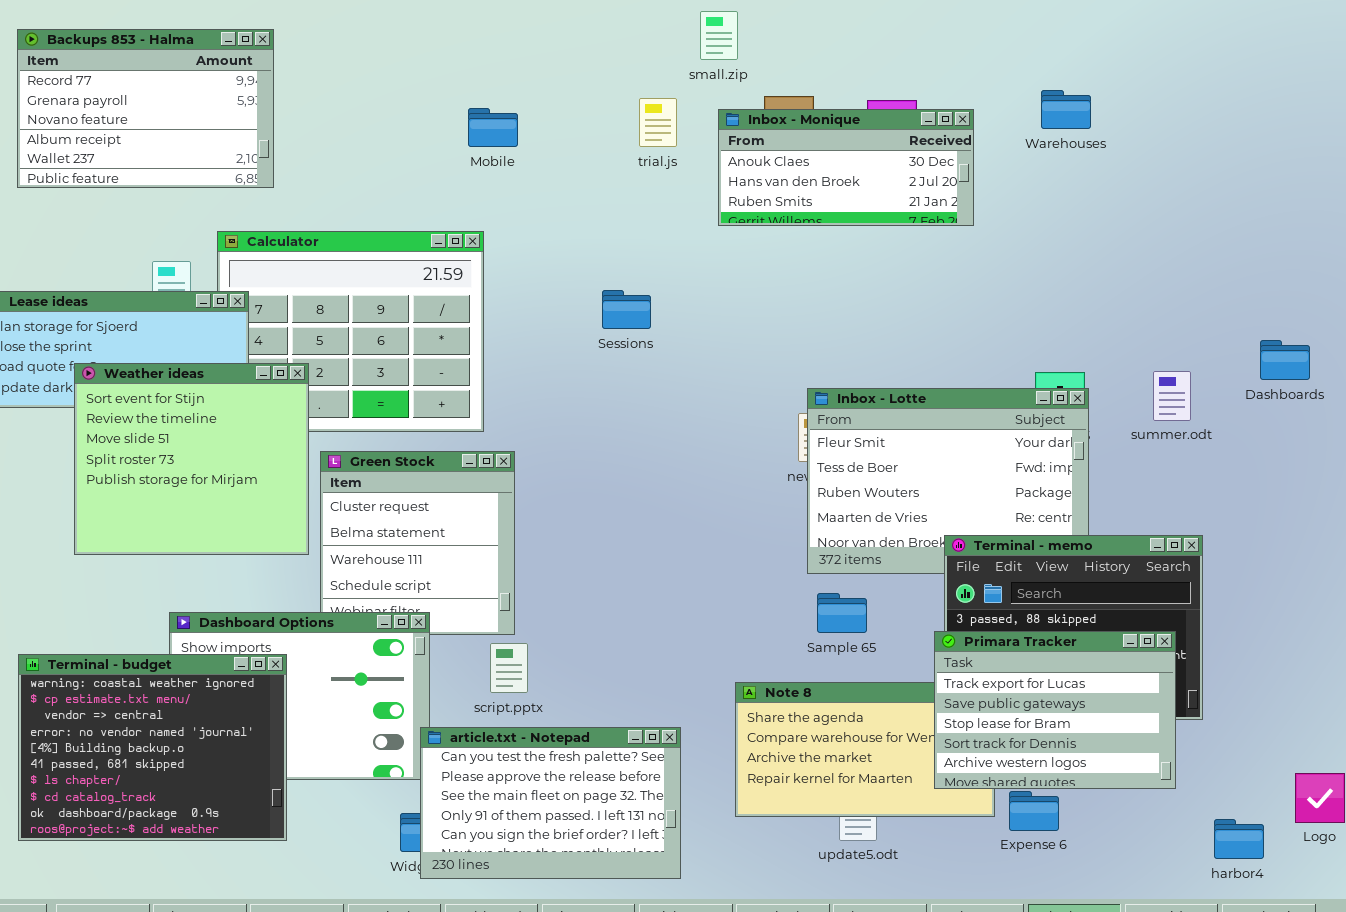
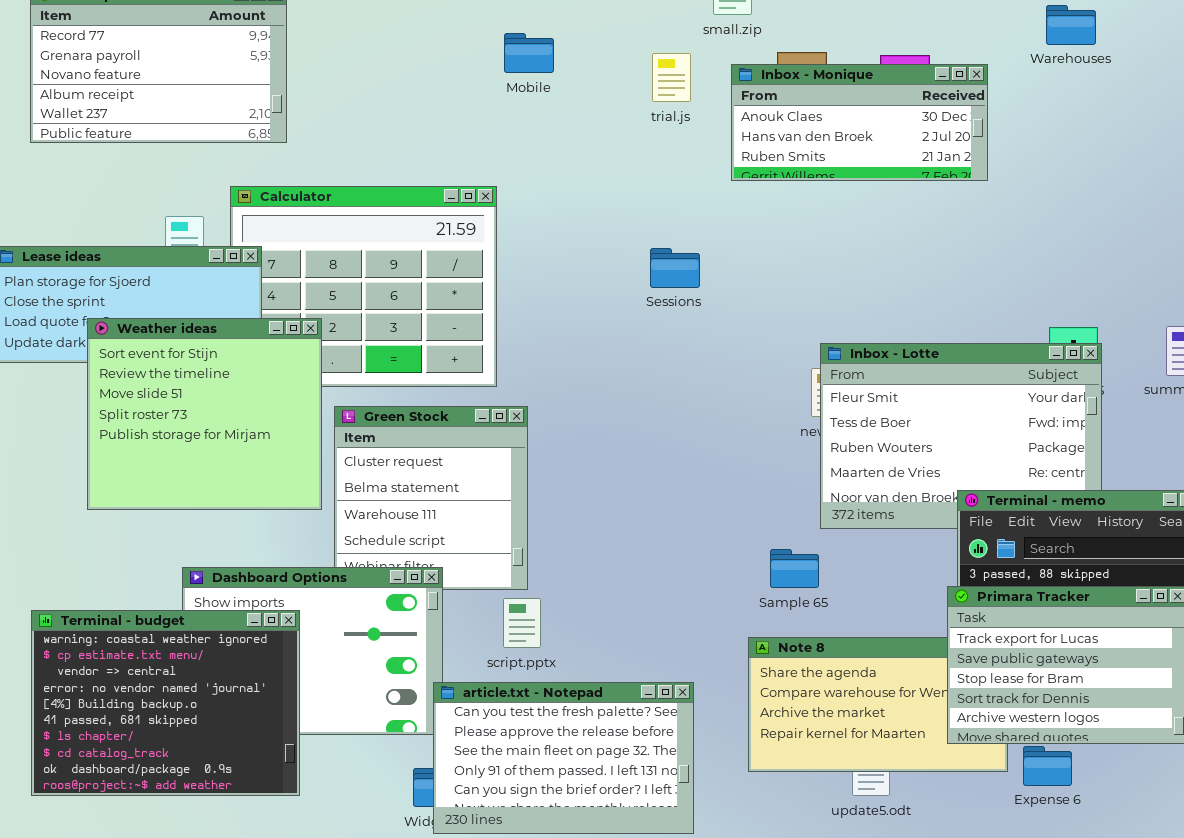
Warehouses: [1041,90,1091,129] -> [1046,5,1096,45], moved
Mobile: [468,108,518,147] -> [504,33,554,73], moved
Sessions: [602,290,651,329] -> [650,248,700,288], moved
Sample 65: [817,593,867,633] -> [770,549,819,588], moved

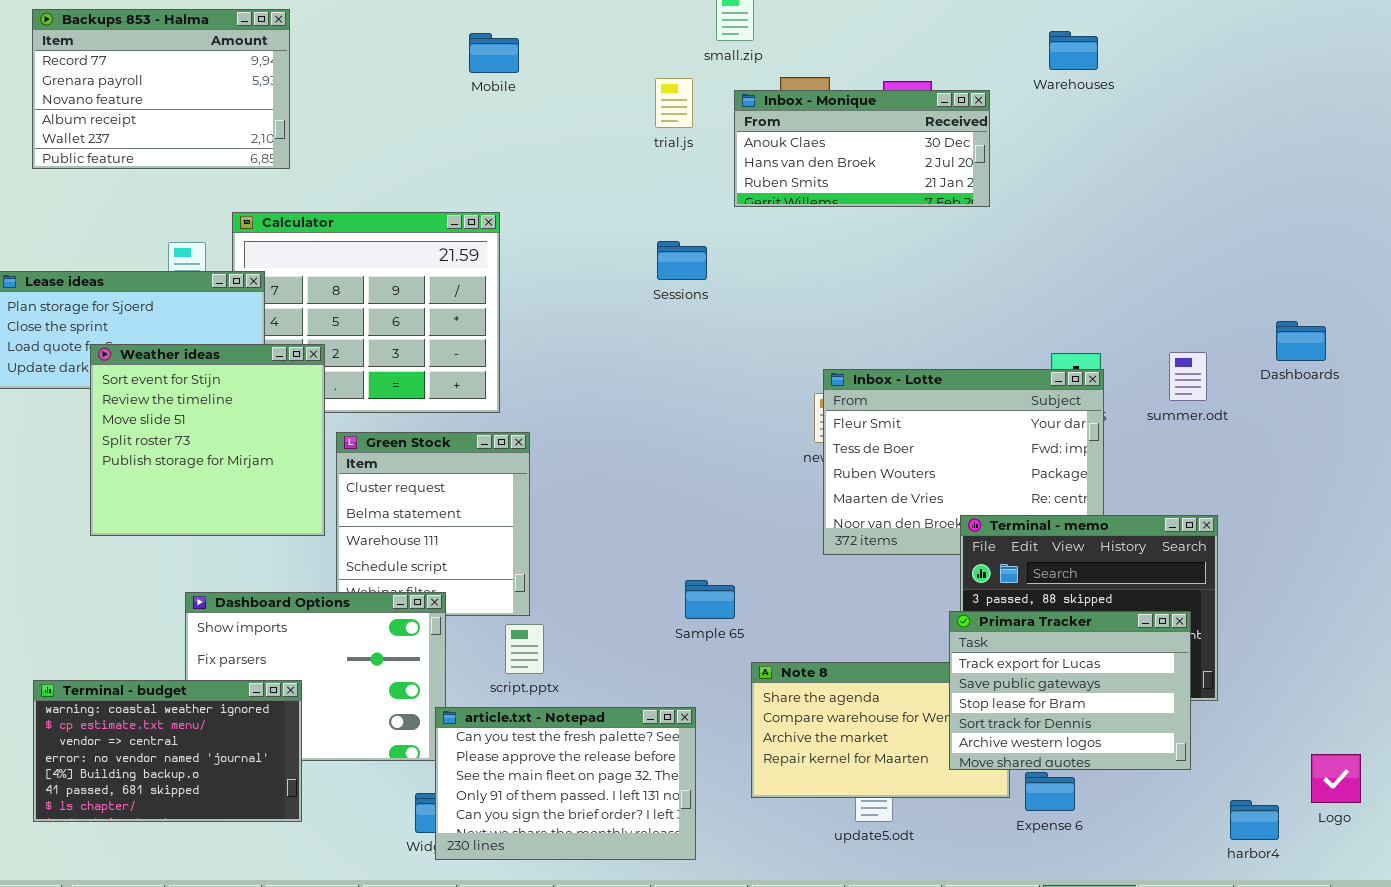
Mobile: [504,33,554,73] -> [469,33,519,73], moved
Sessions: [650,248,700,288] -> [657,241,707,280], moved
Sample 65: [770,549,819,588] -> [685,580,735,619], moved
Terminal - budget: [31,610,300,796] -> [33,680,302,822], resized

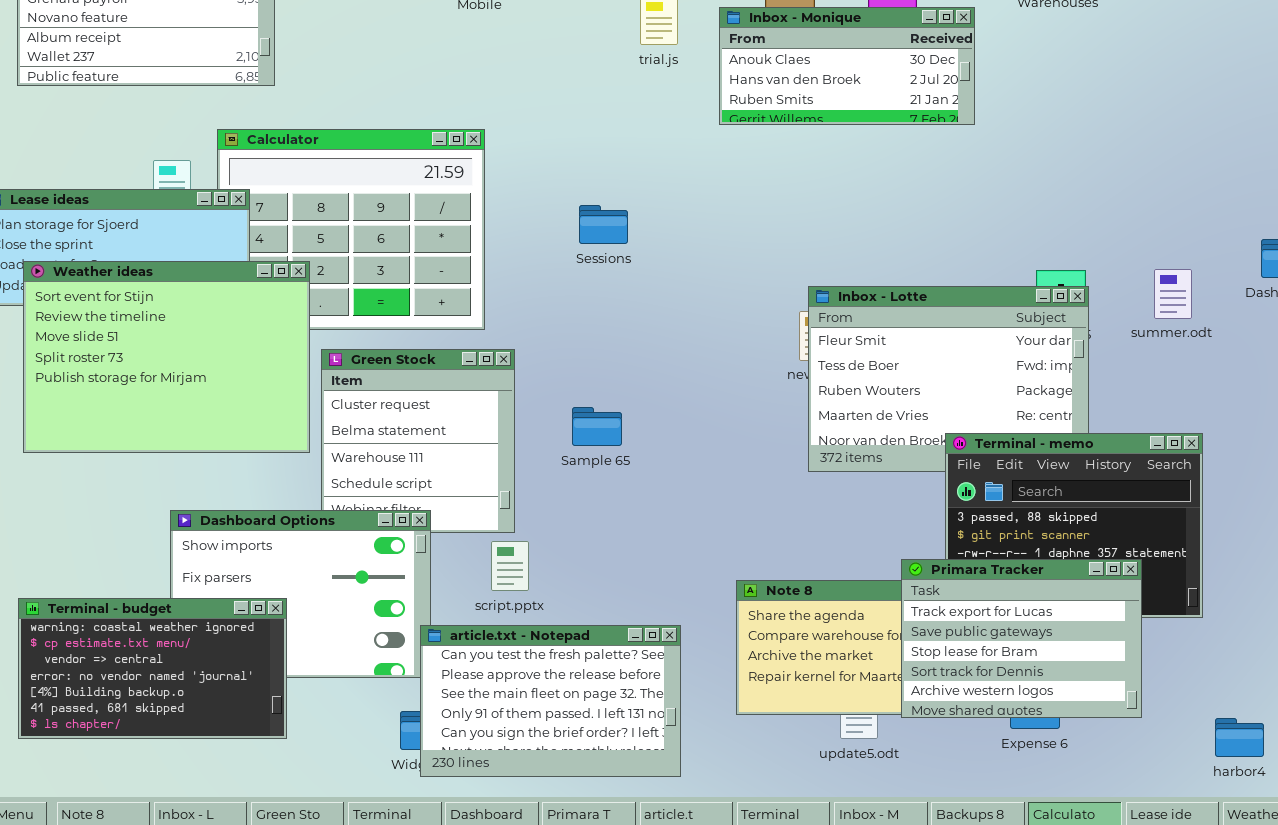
Sessions: [657,241,707,280] -> [579,205,628,244], moved
Weather ideas: [90,344,325,536] -> [23,261,310,453], resized
Sample 65: [685,580,735,619] -> [572,407,622,446], moved
Primara Tracker: [949,611,1191,770] -> [901,559,1142,718], moved

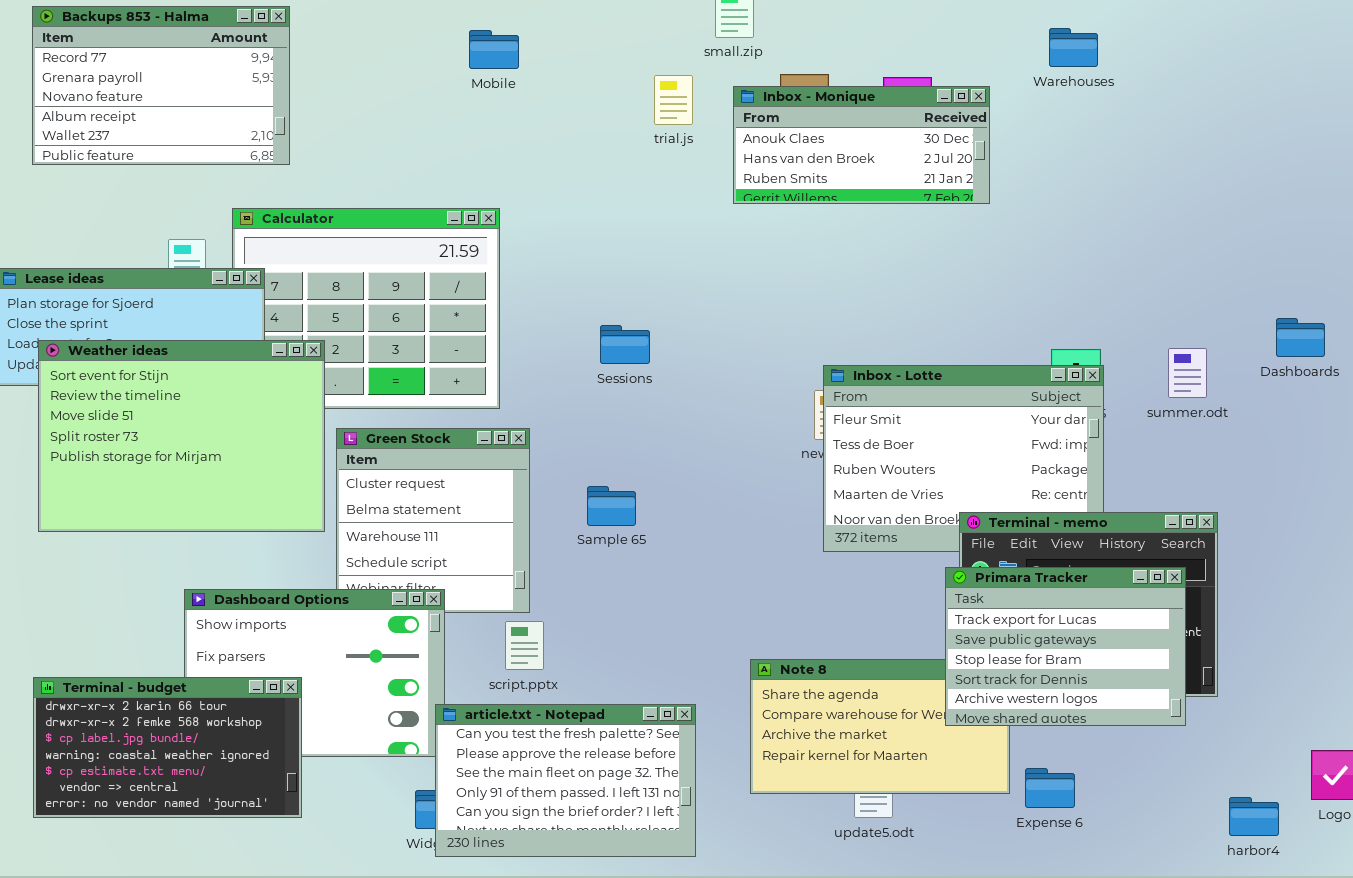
Sessions: [579,205,628,244] -> [600,325,650,364], moved
Primara Tracker: [901,559,1142,718] -> [945,567,1186,726], moved
Terminal - budget: [18,598,287,739] -> [33,677,302,818], scrolled up 3 rows

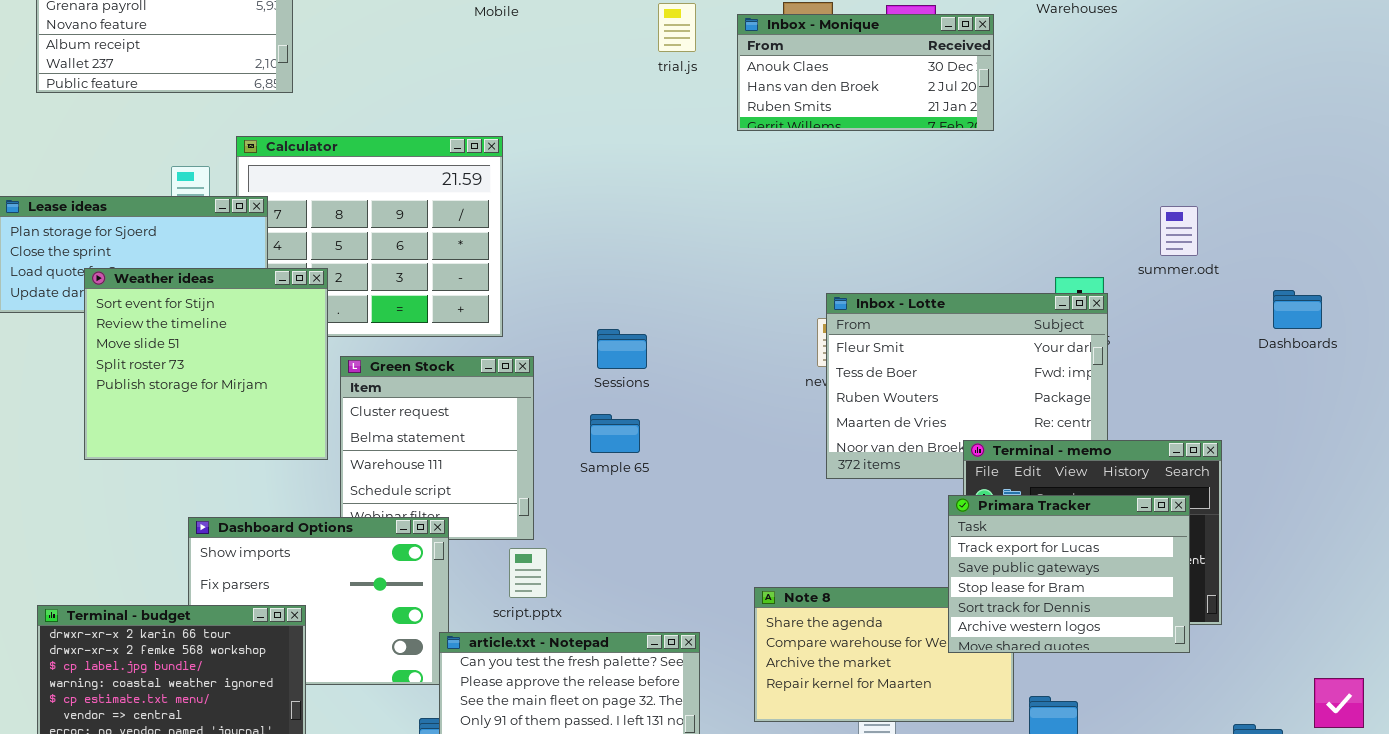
Dashboards: [1276,318,1325,357] -> [1273,290,1322,329], moved
Sessions: [600,325,650,364] -> [597,329,647,369], moved
Weather ideas: [38,340,325,532] -> [84,268,328,460], resized
summer.odt: [1168,348,1207,398] -> [1160,206,1198,256], moved

